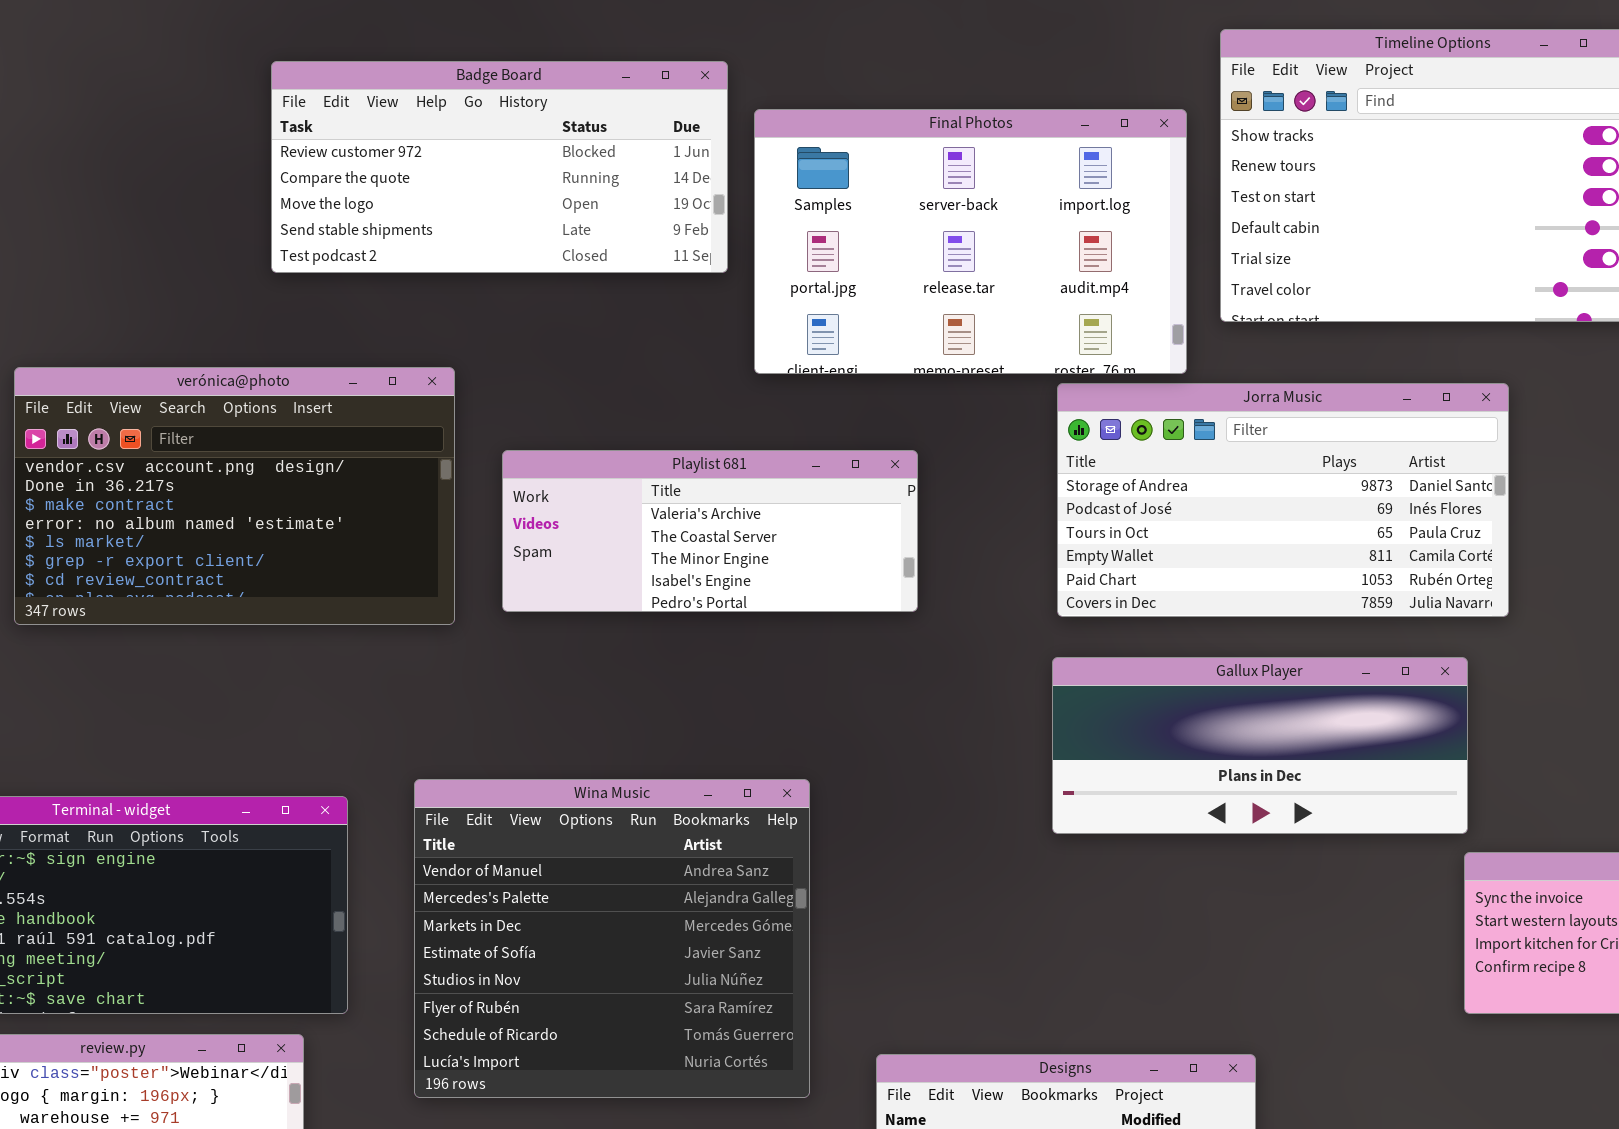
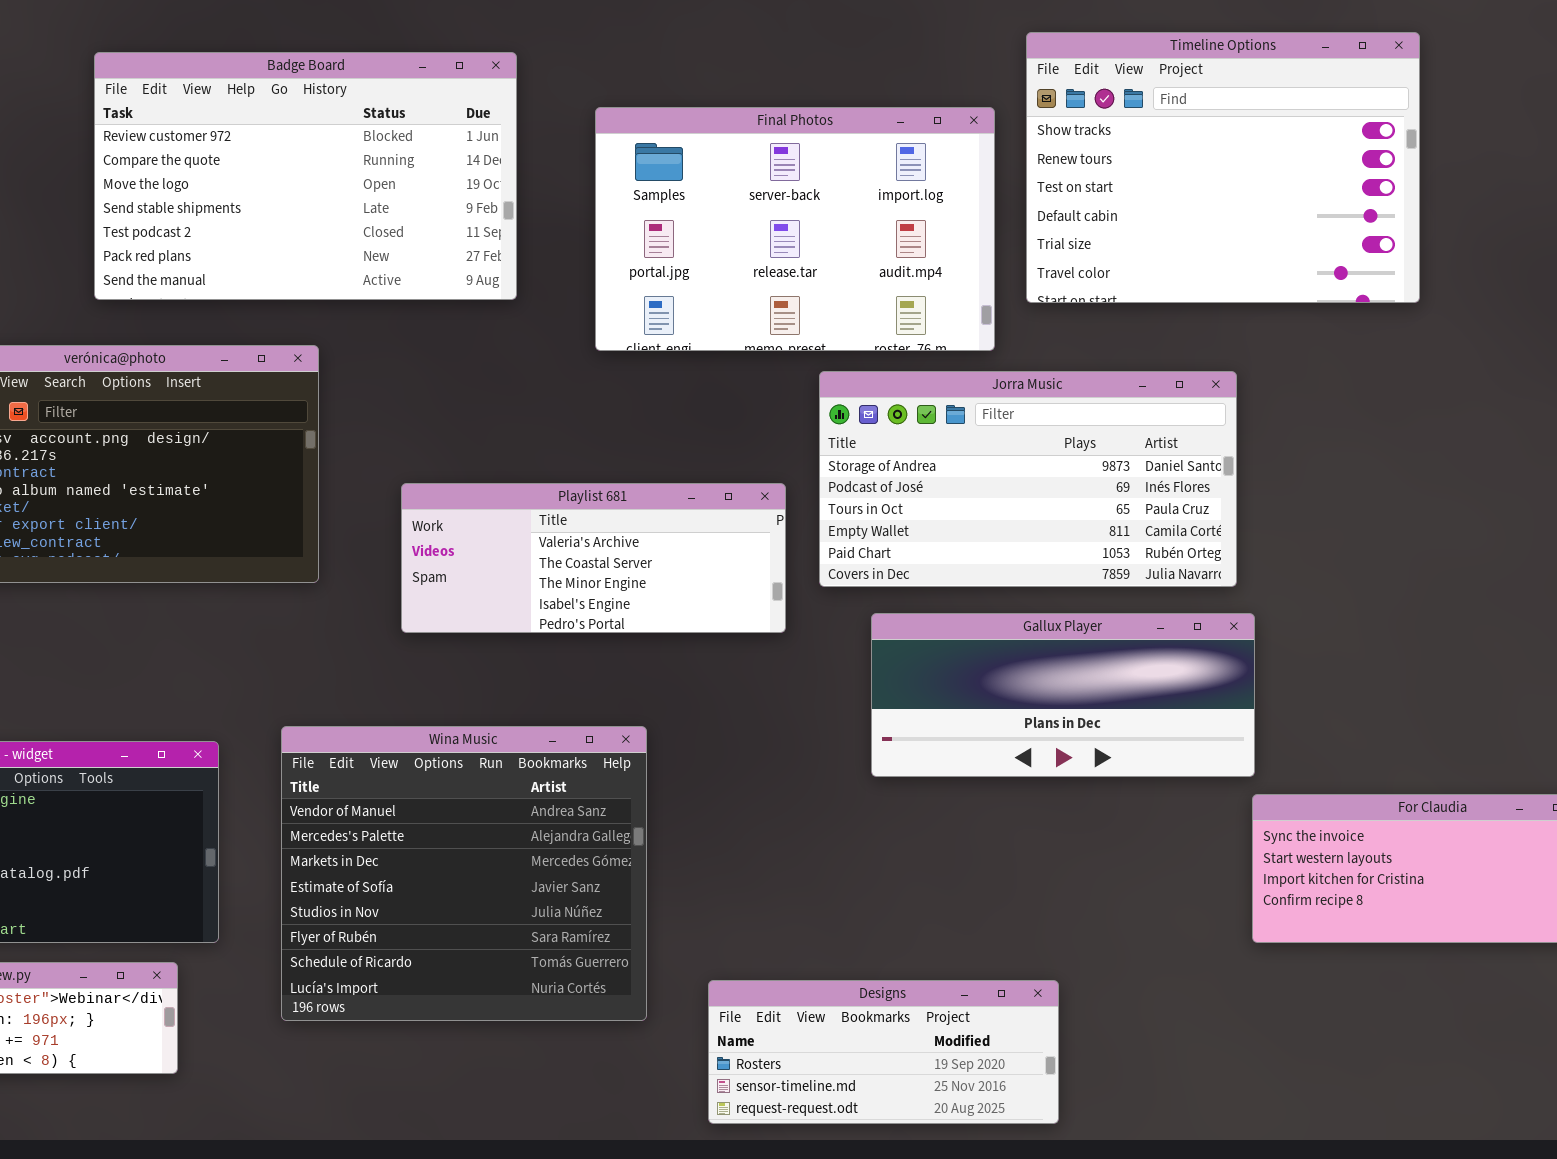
Badge Board: [271,61,728,273] -> [94,52,517,300], moved, resized
Jorra Music: [1057,383,1509,617] -> [819,371,1237,587], moved
Playlist 681: [502,450,918,612] -> [401,483,786,633], moved

